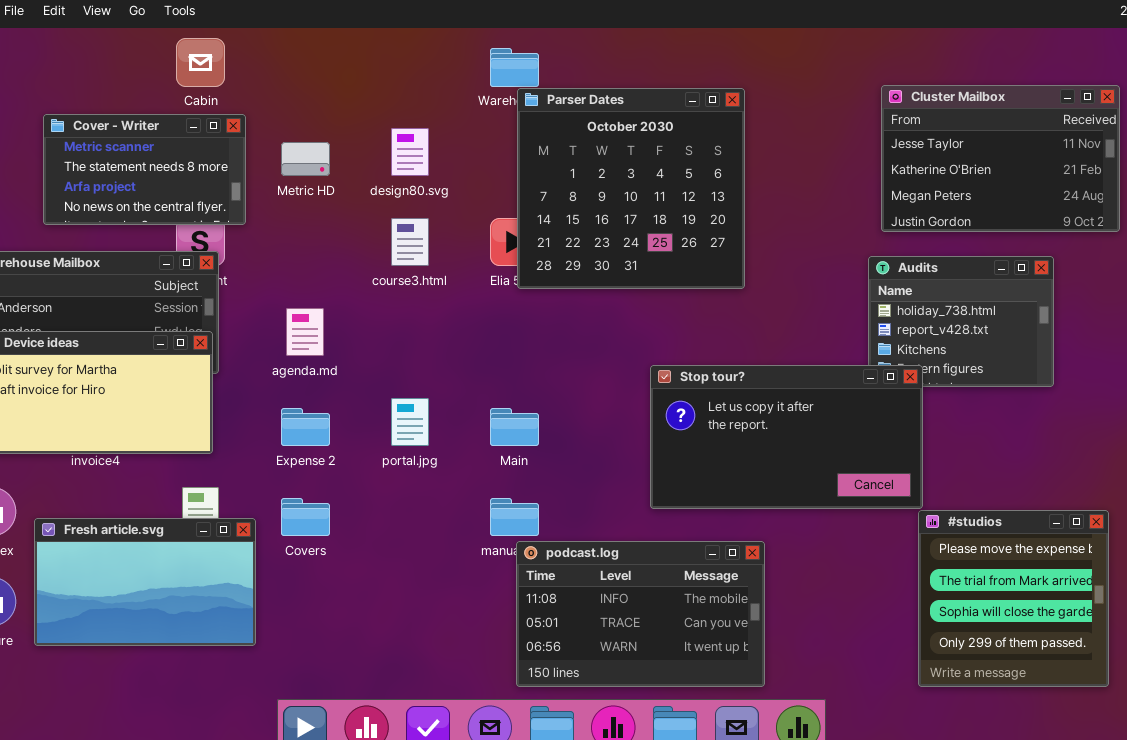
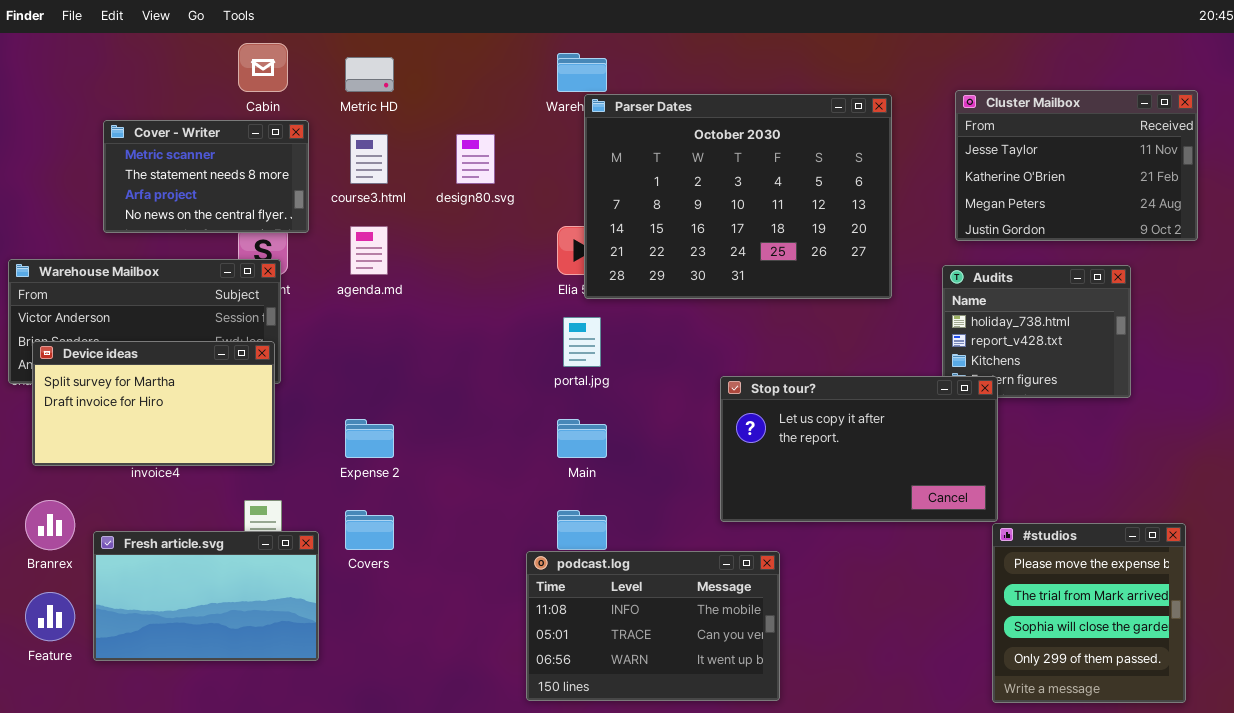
Parser Dates: [517,88,745,289] -> [584,94,892,299], resized
Metric HD: [281,142,330,176] -> [345,57,394,92], moved
course3.html: [391,218,429,266] -> [350,134,388,184], moved
agenda.md: [286,308,324,356] -> [350,226,388,275], moved
portal.jpg: [391,398,429,446] -> [563,317,601,367], moved
podcast.log: [516,541,765,687] -> [526,551,780,701], moved

